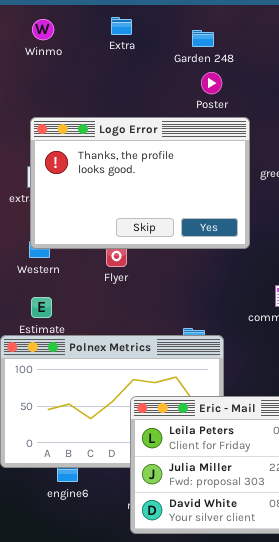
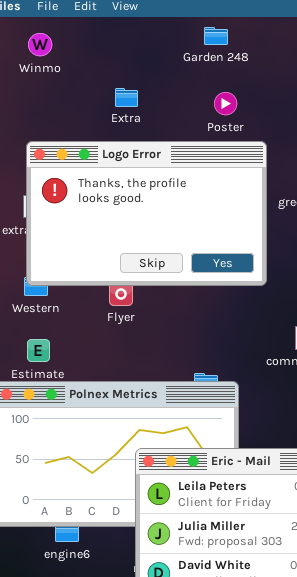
Extra: [111,17,132,35] -> [115,88,138,107], moved
Garden 248: [192,30,214,47] -> [204,27,228,45], moved

